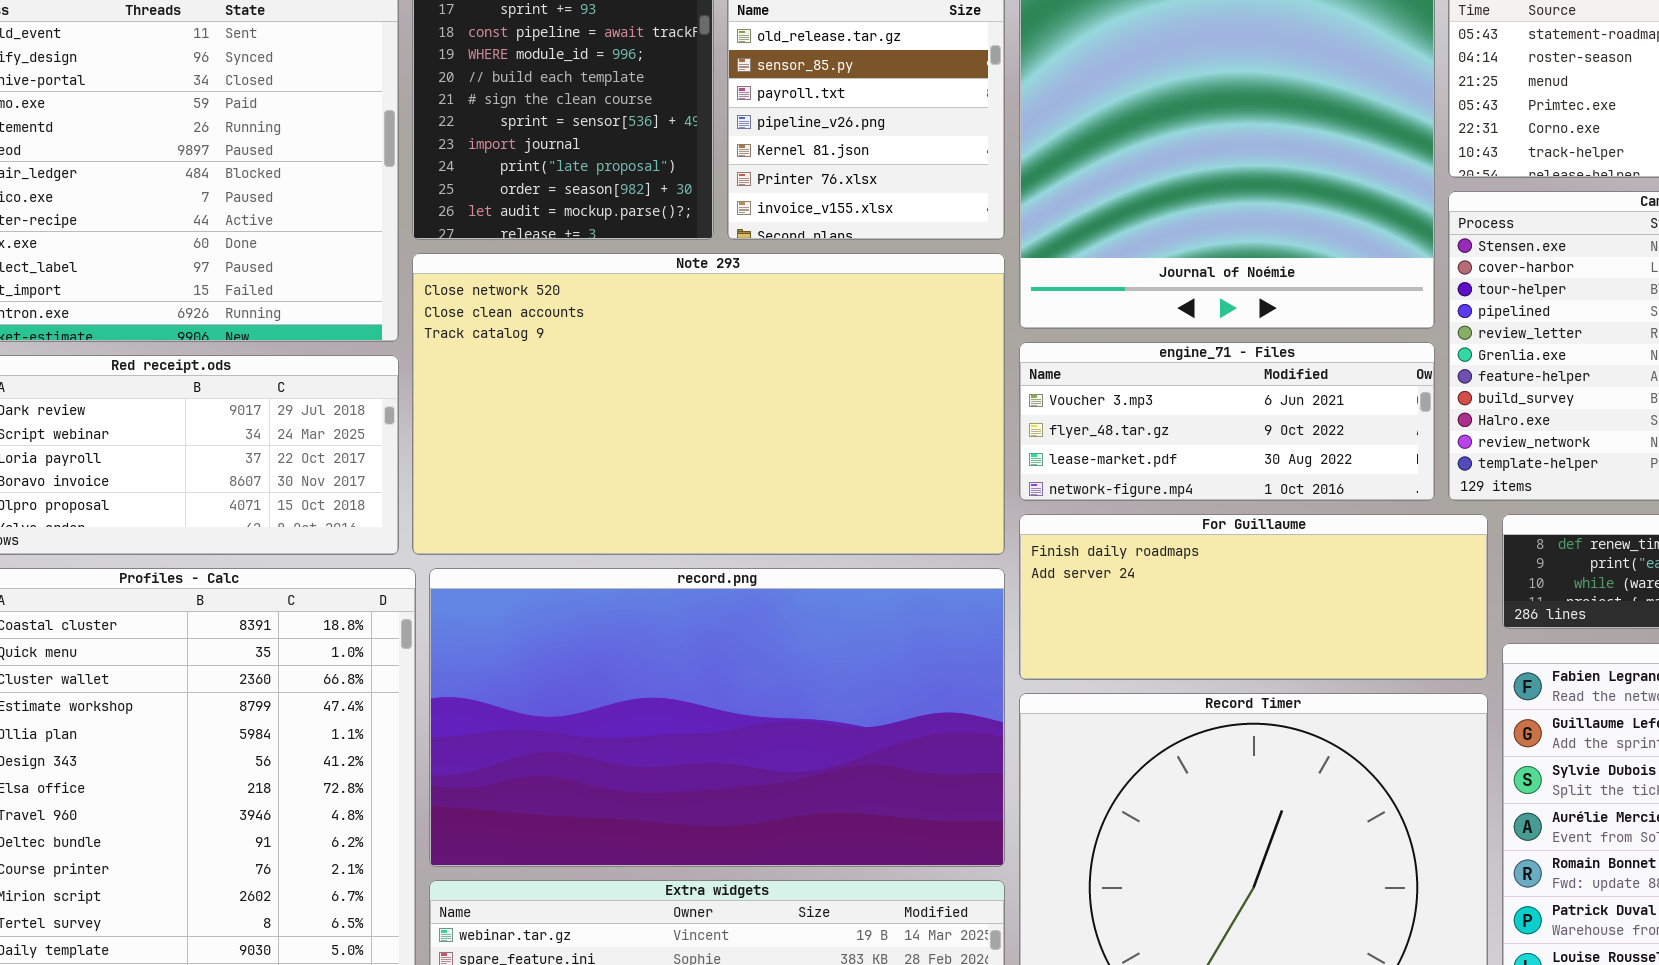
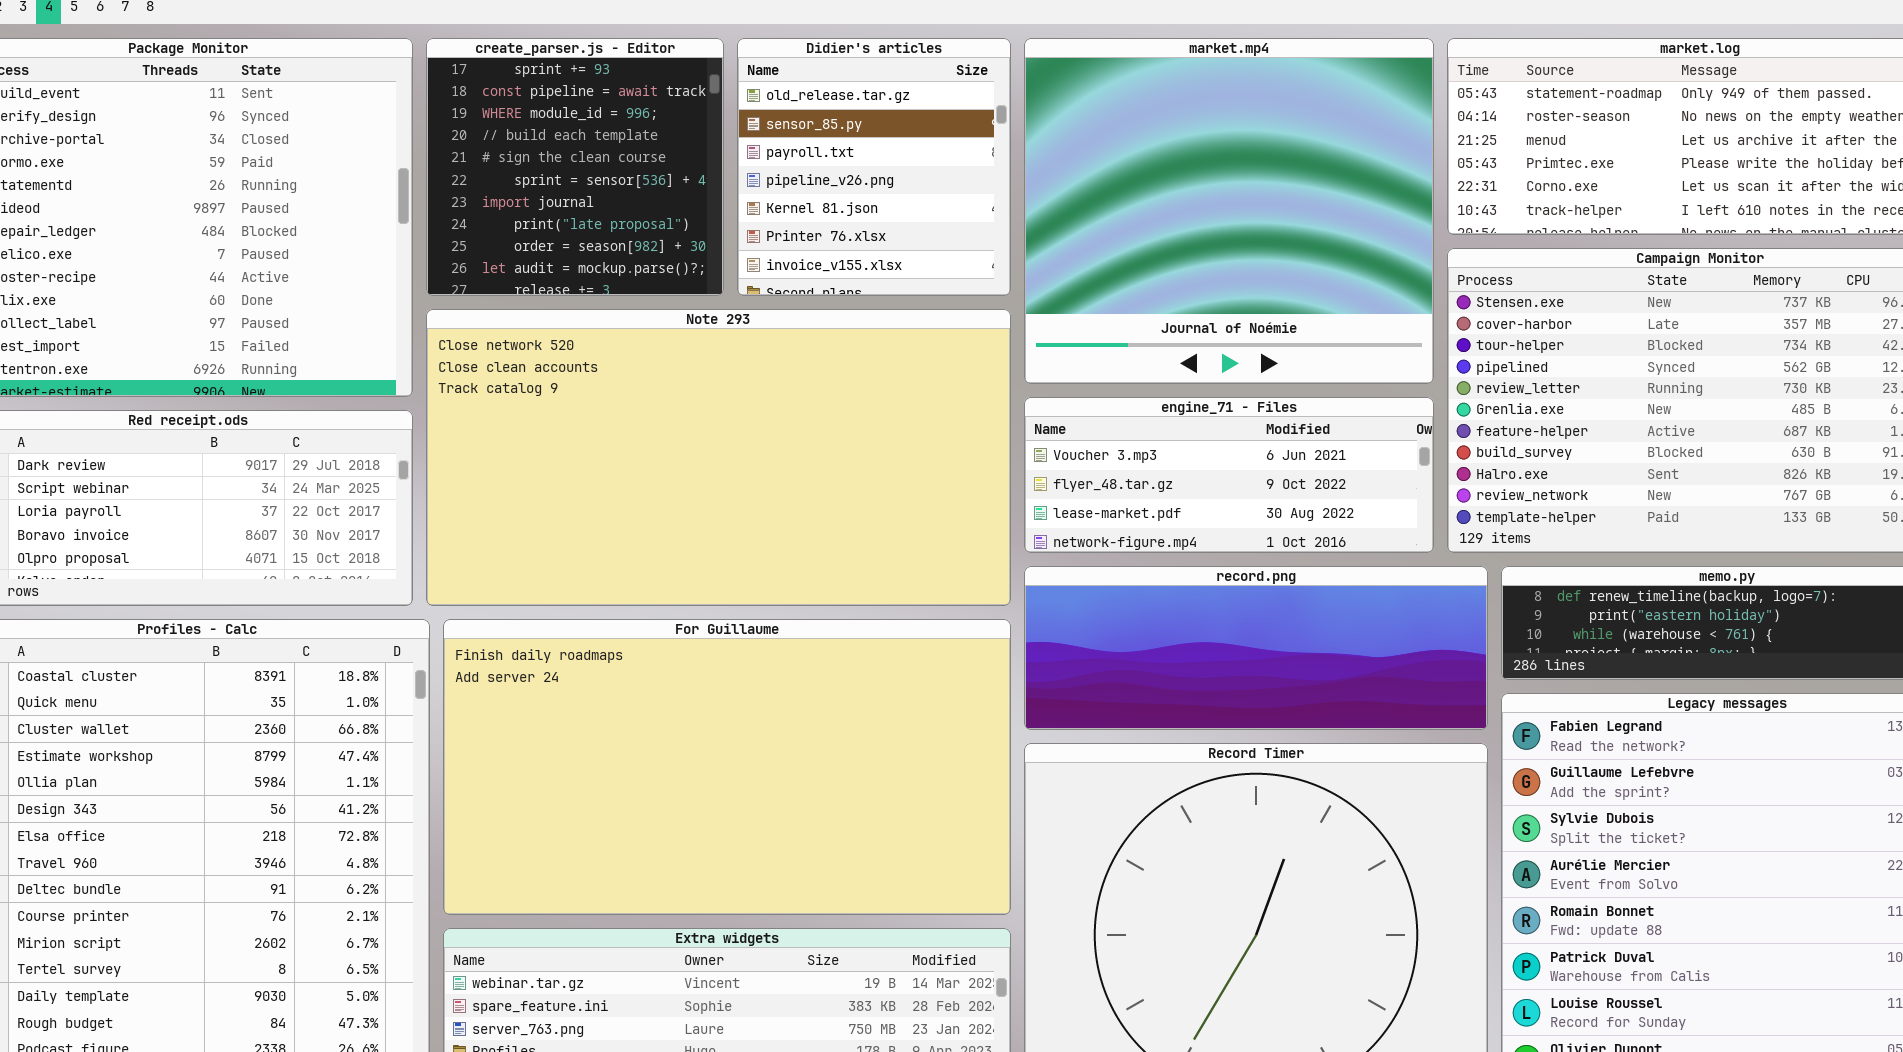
For Guillaume: [1019,514,1488,680] -> [443,619,1011,915], moved, resized
record.png: [429,568,1005,867] -> [1024,566,1488,730], moved, resized

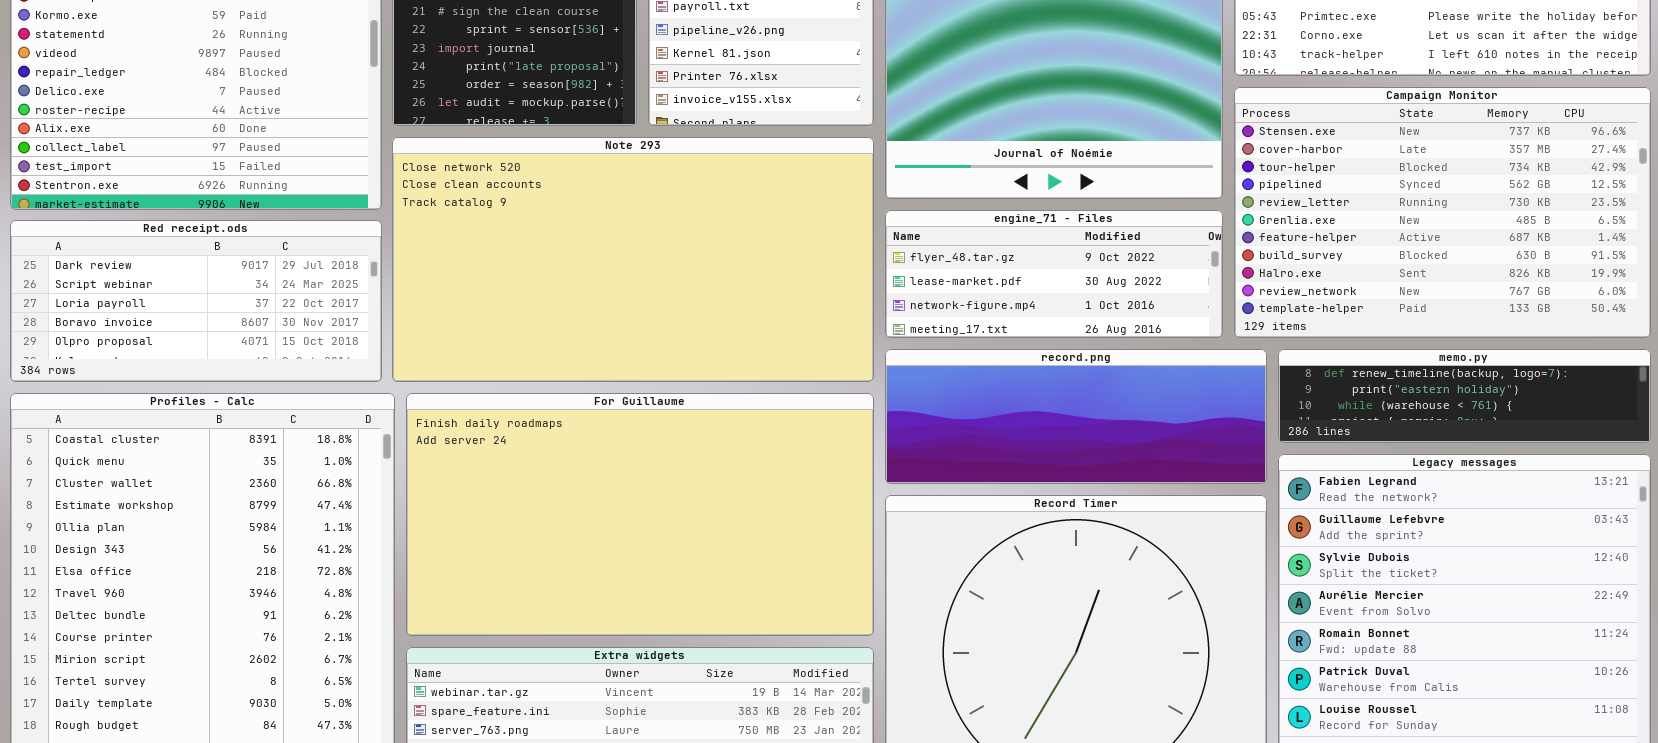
engine_71 - Files: [1024,397,1434,553] -> [885,210,1223,338], scrolled down 1 row

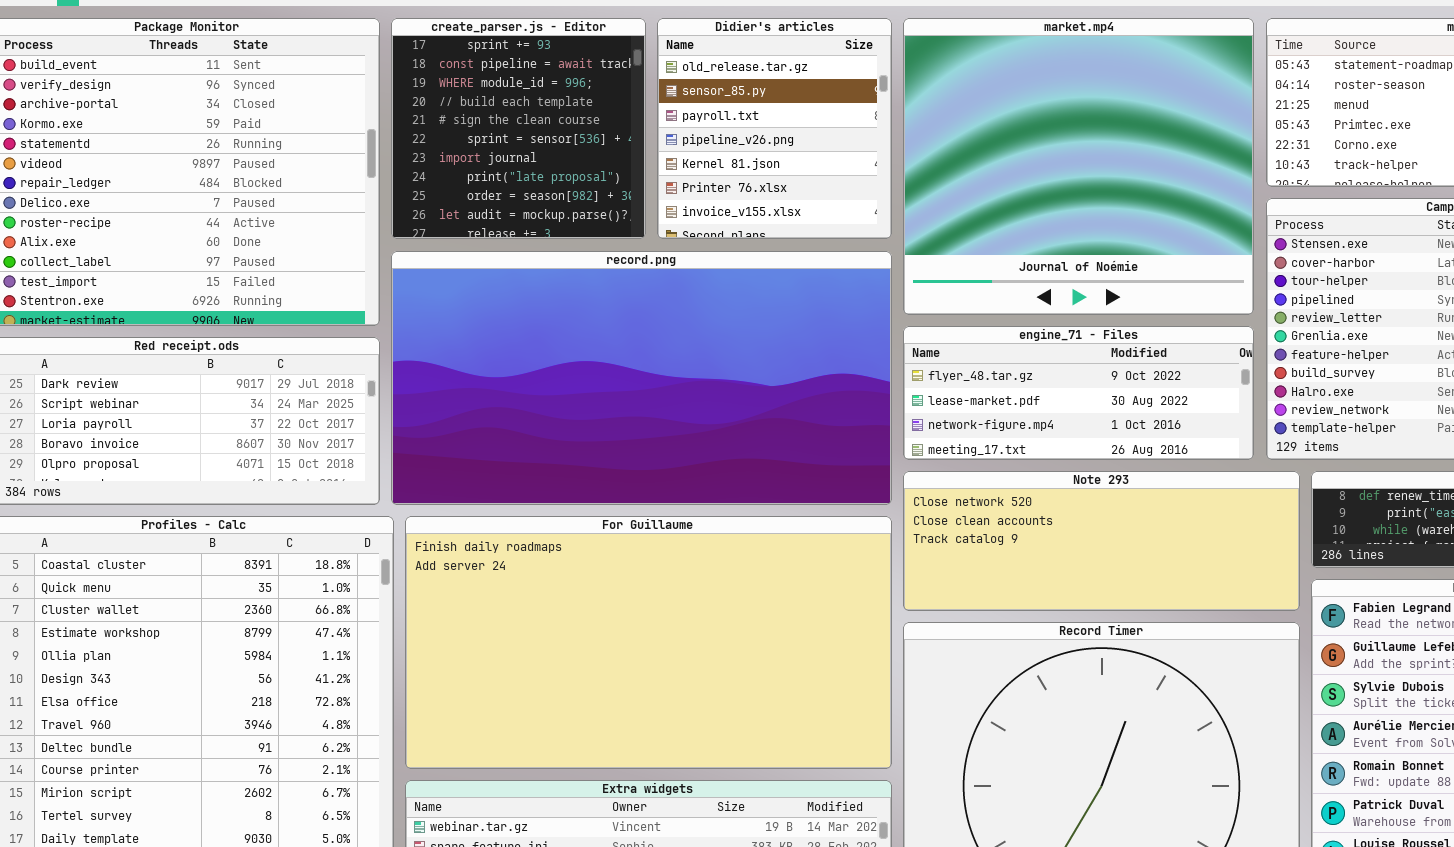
Note 293: [392,137,874,382] -> [903,471,1300,611], moved, resized
record.png: [885,349,1267,484] -> [391,251,892,505], moved, resized

